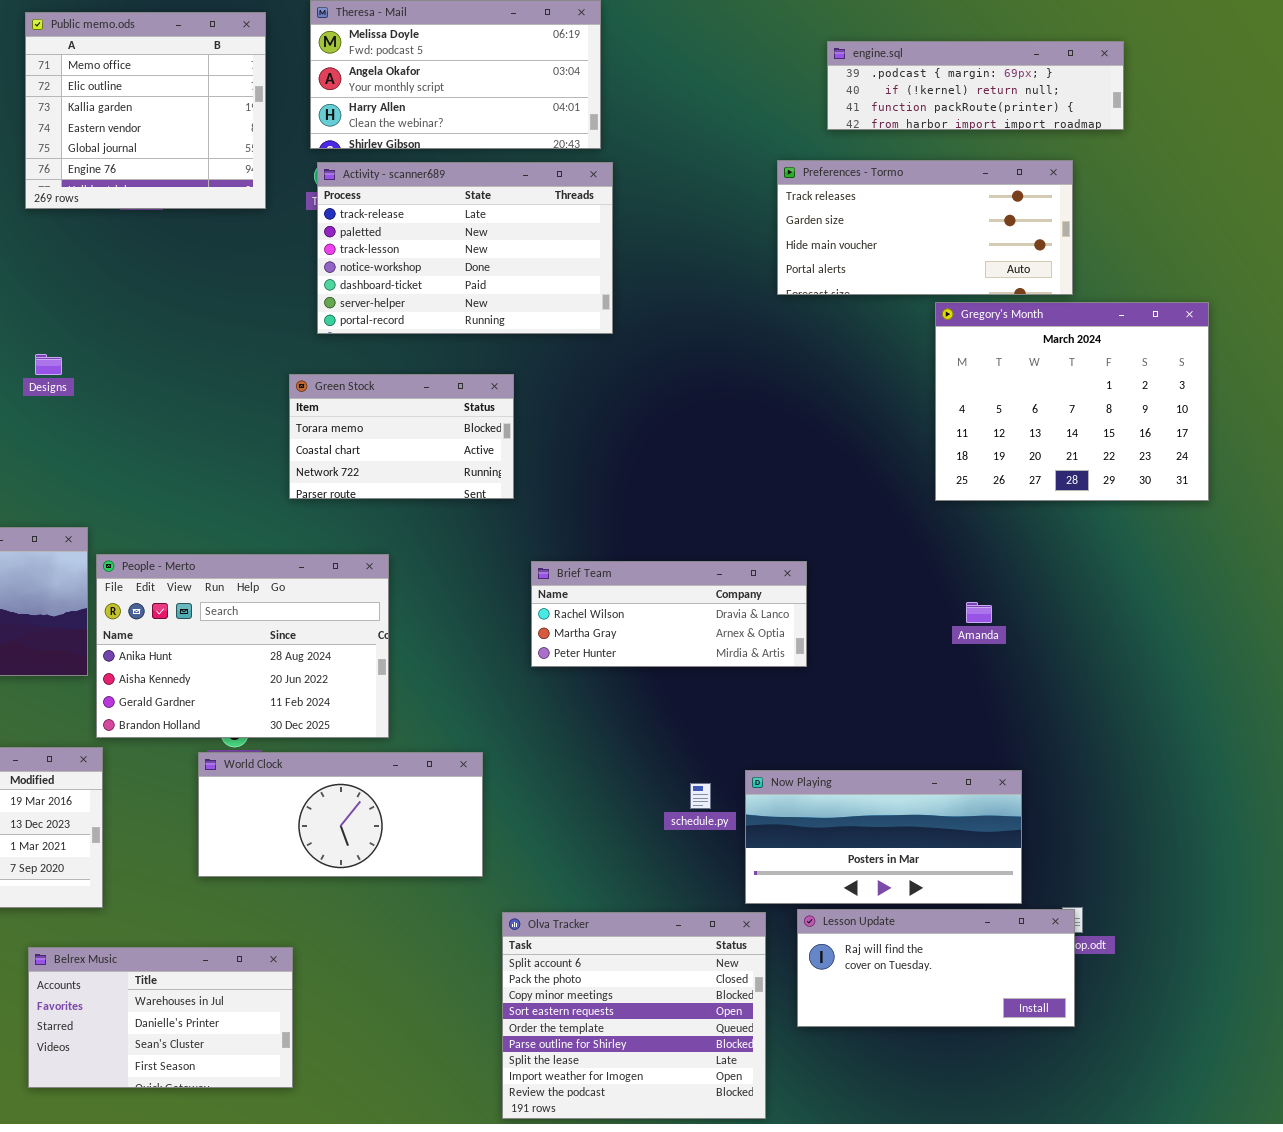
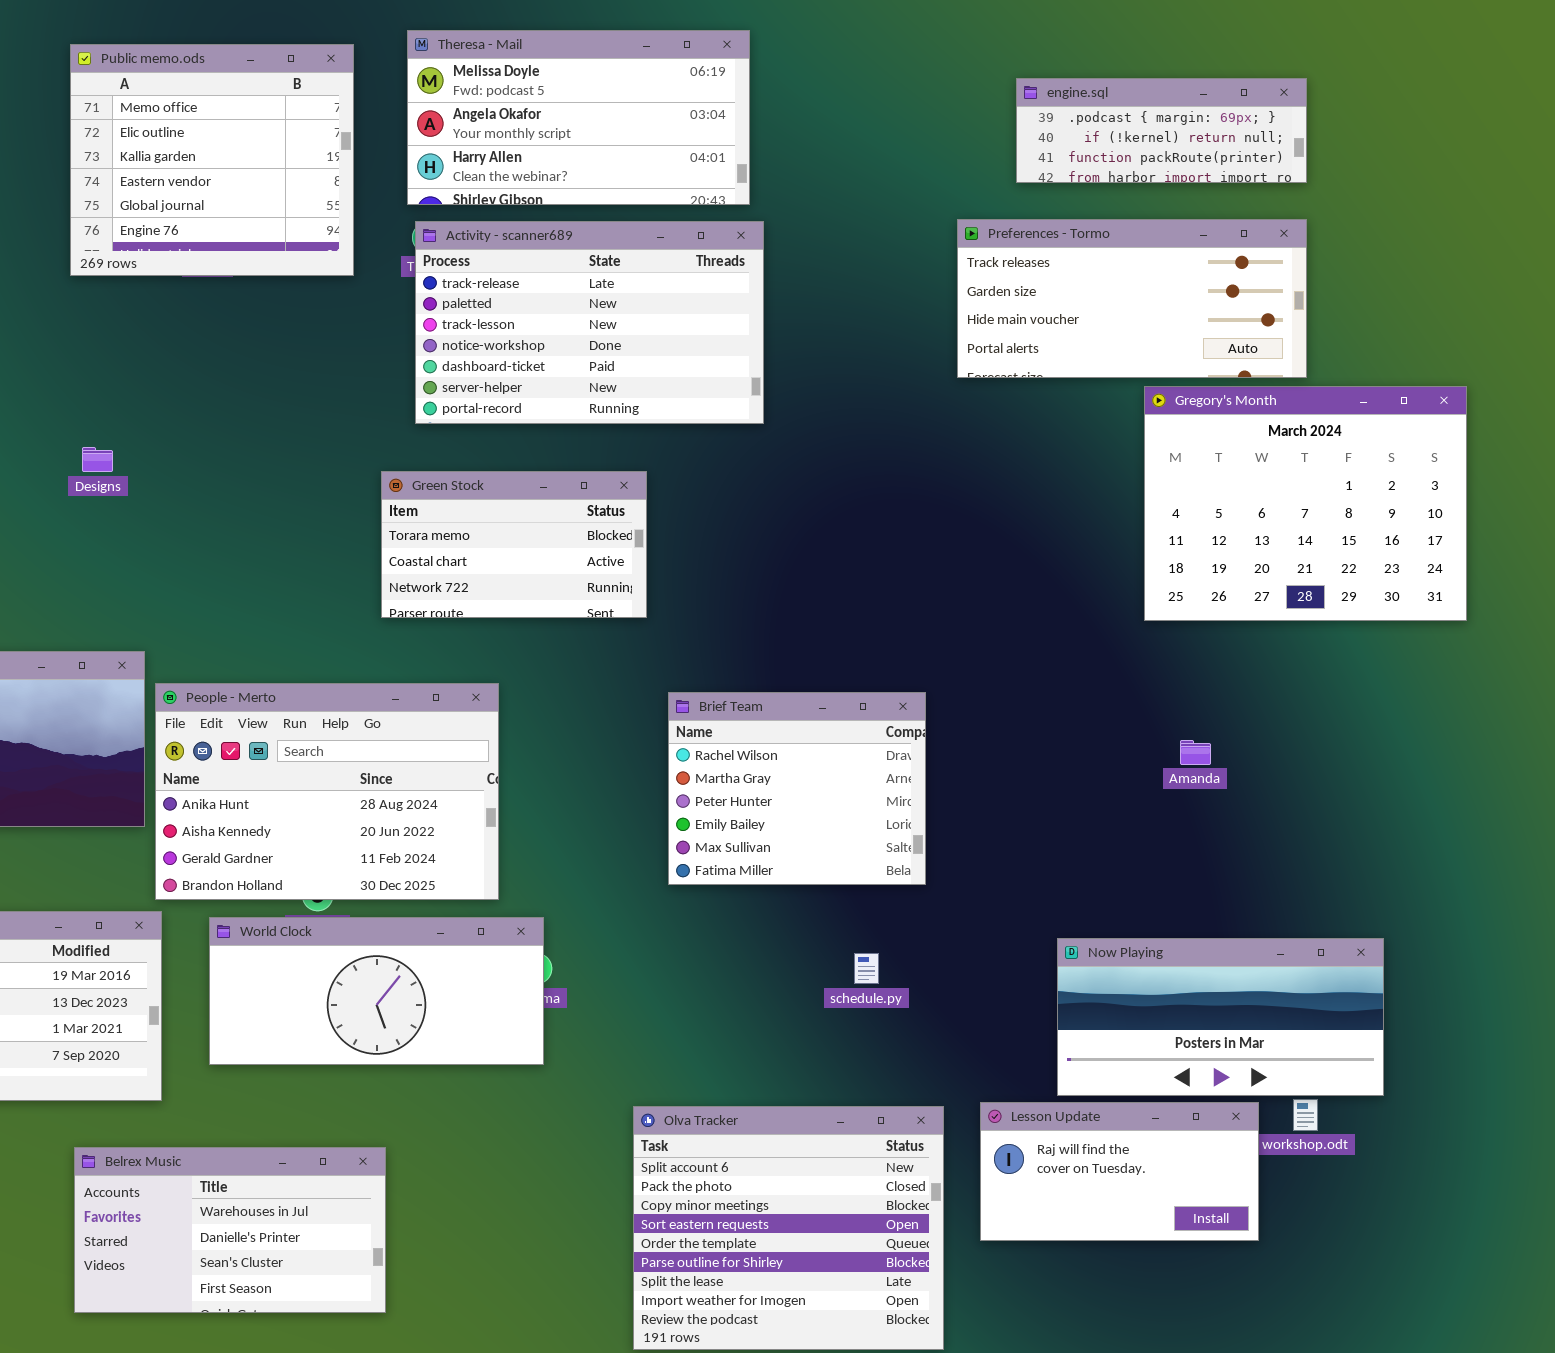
engine.sql: [827,41,1124,130] -> [1016,78,1307,183], resized
Brief Team: [531,561,807,667] -> [668,692,926,885], resized
World Clock: [198,752,483,877] -> [209,917,544,1065], moved
Now Playing: [745,770,1022,904] -> [1057,938,1384,1096], moved
Lesson Update: [797,909,1075,1027] -> [980,1102,1259,1241], resized

